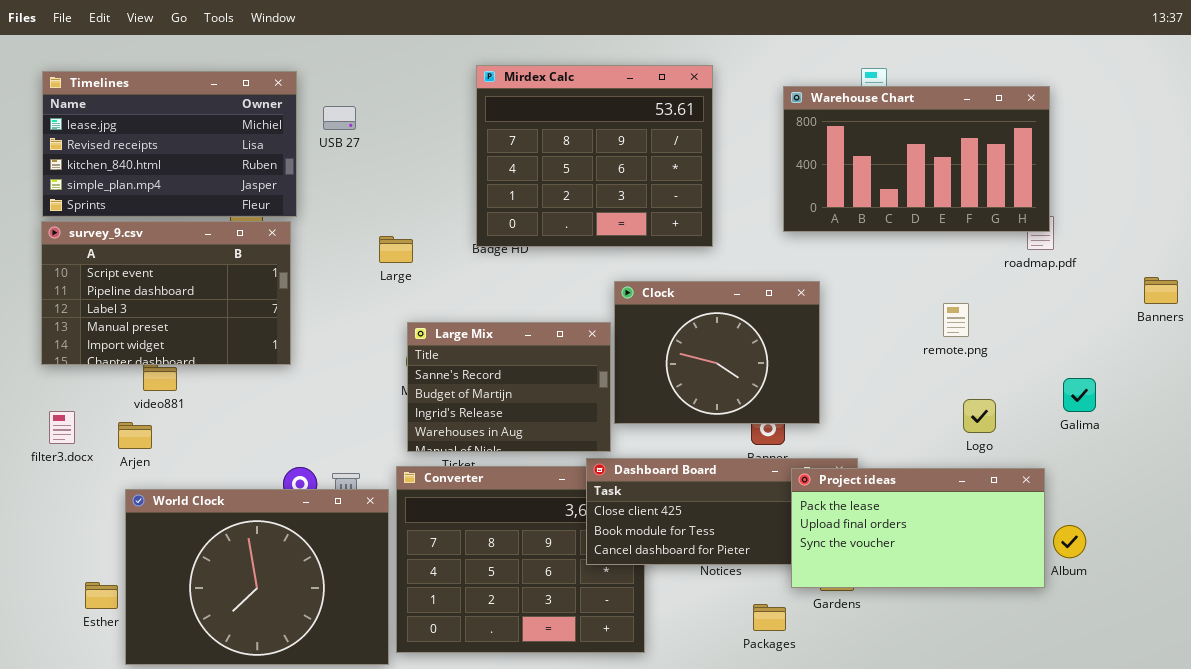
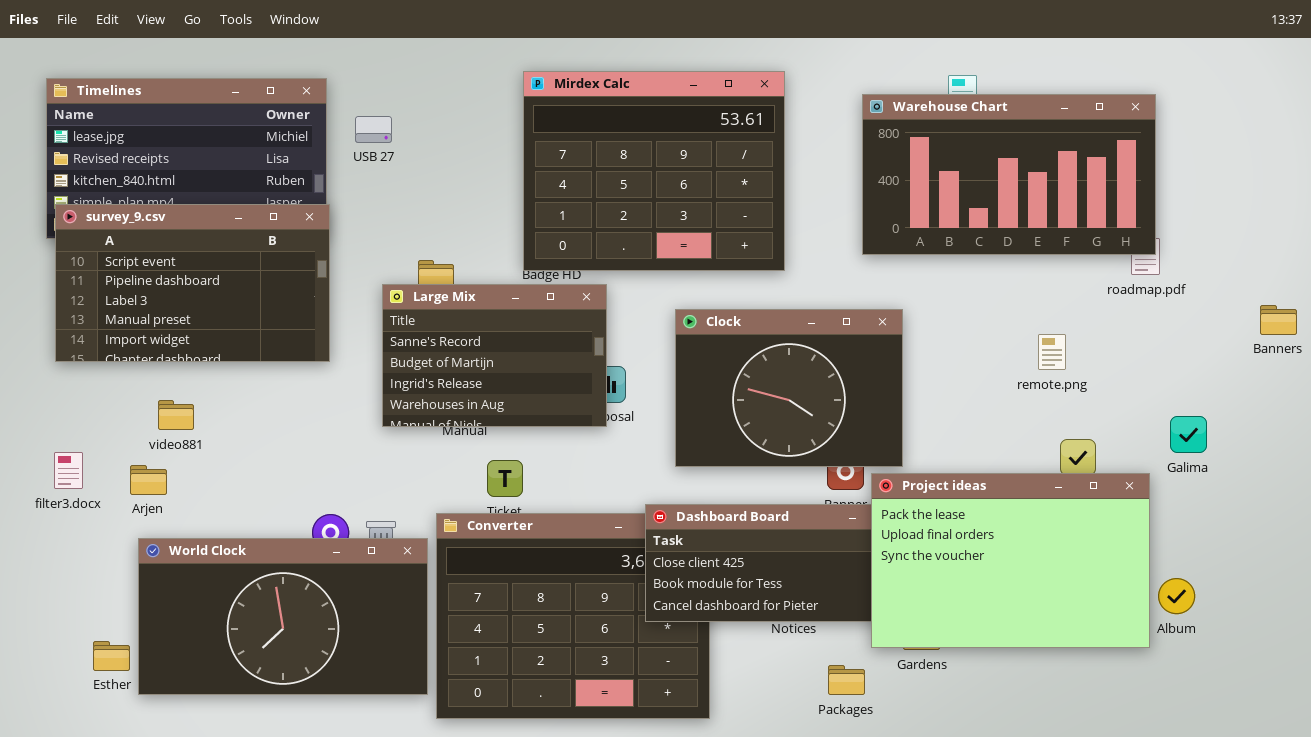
survey_9.csv: [41,221,291,365] -> [55,204,330,362], moved
Large Mix: [407,322,611,452] -> [382,284,607,427], moved
Project ideas: [791,468,1045,588] -> [871,473,1150,648], resized
World Clock: [125,489,389,665] -> [138,538,428,695], resized

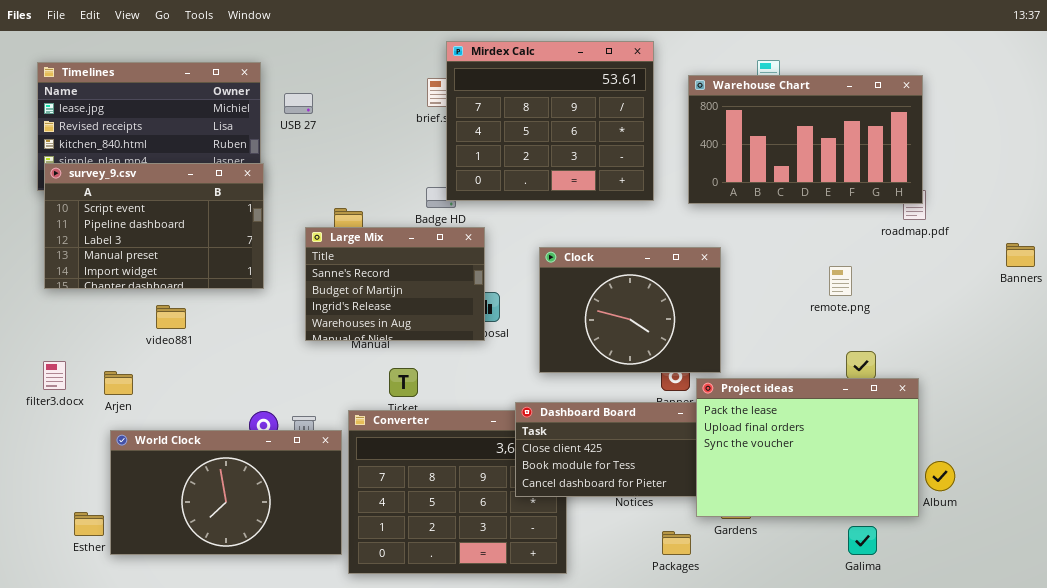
Mirdex Calc: [523,71,785,271] -> [446,41,654,201], moved
video881: [158,400,194,430] -> [156,305,186,329], moved
Galima: [1170,416,1207,453] -> [848,526,877,555], moved

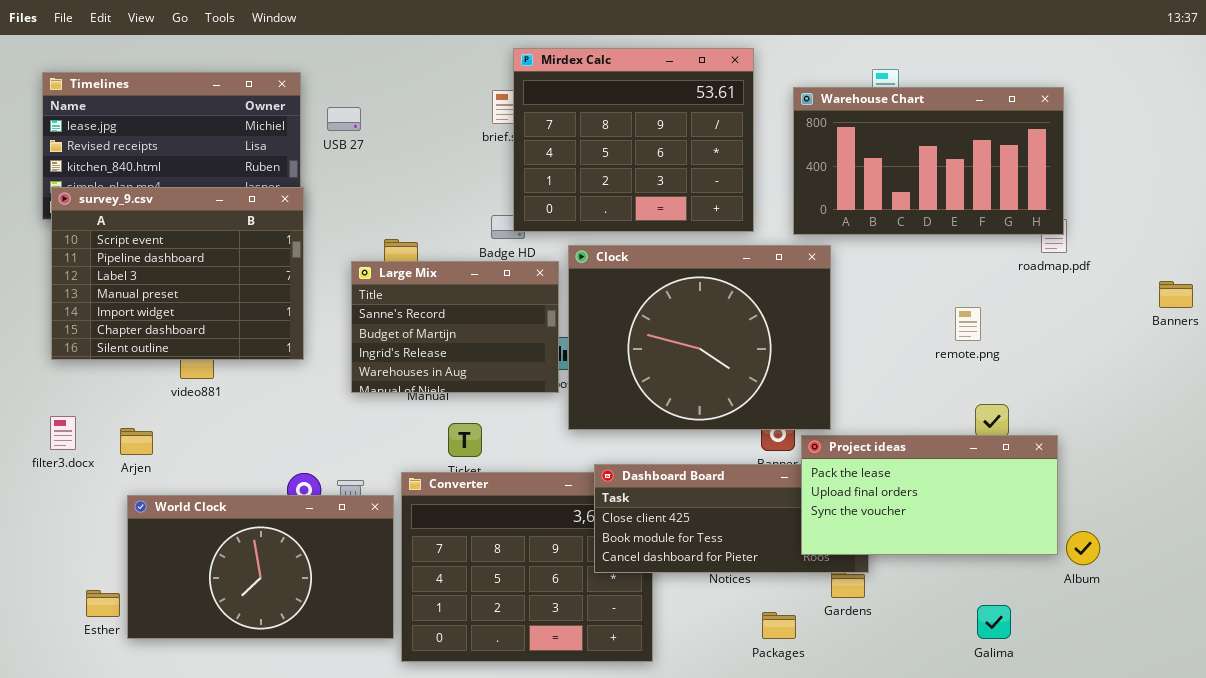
survey_9.csv: [44,163,264,289] -> [51,187,304,360], resized
Clock: [539,247,721,373] -> [568,245,831,430], resized
Project ideas: [696,378,919,517] -> [801,435,1058,555], resized

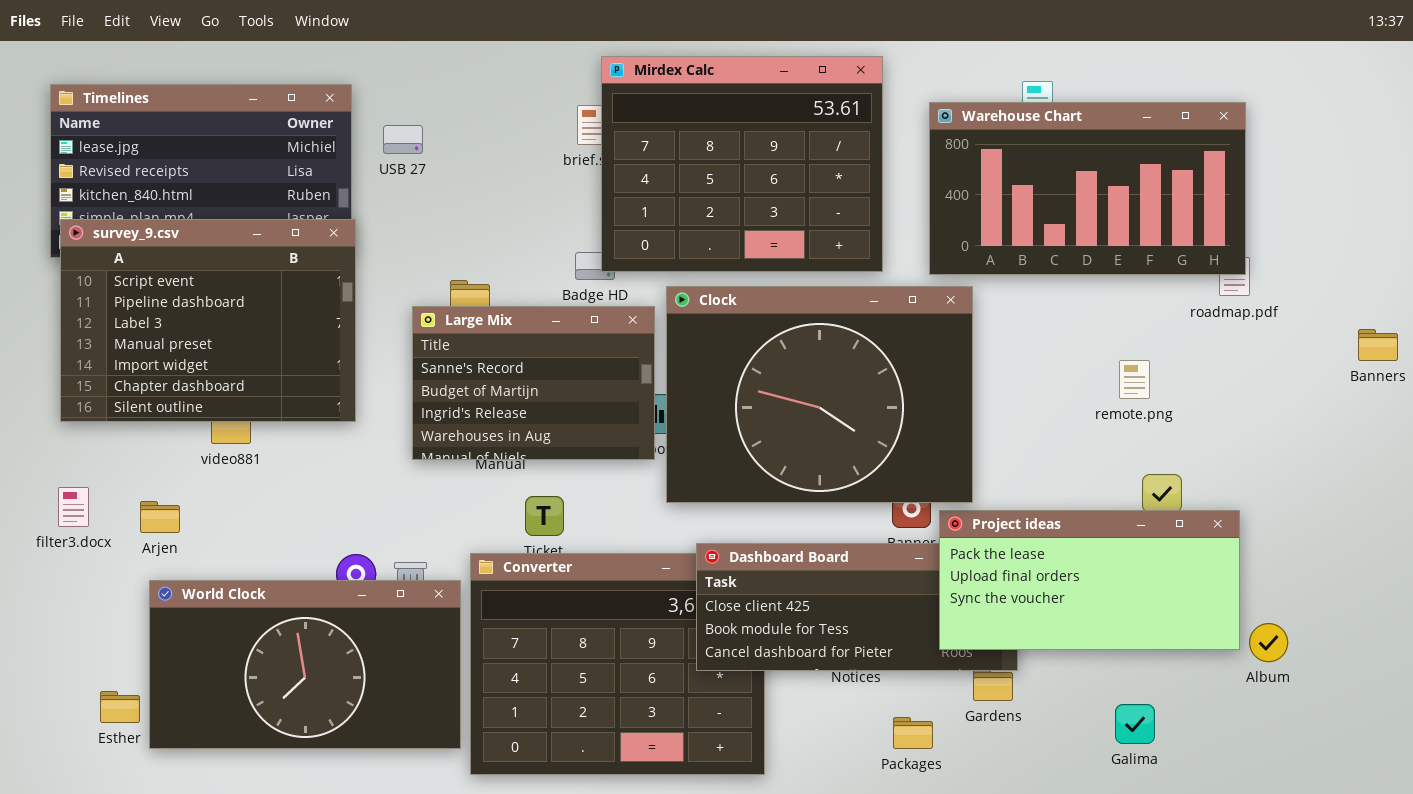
Galima: [977,605,1011,639] -> [1115,704,1155,744], moved

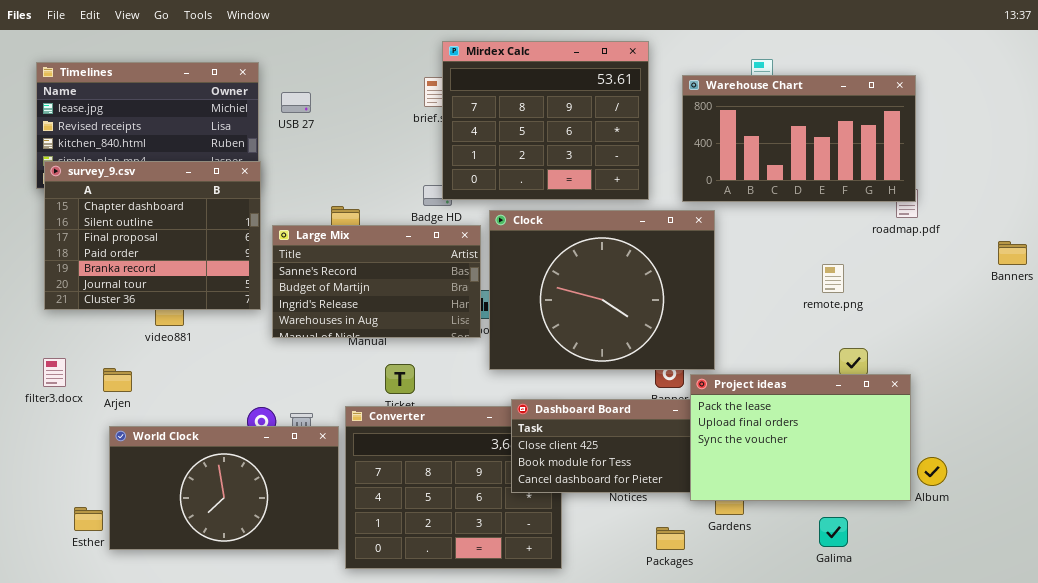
survey_9.csv: [60,219,356,422] -> [44,161,261,310], scrolled down 5 rows
Large Mix: [412,306,655,460] -> [272,225,481,338], resized
Project ideas: [939,510,1240,650] -> [690,374,911,501], resized

